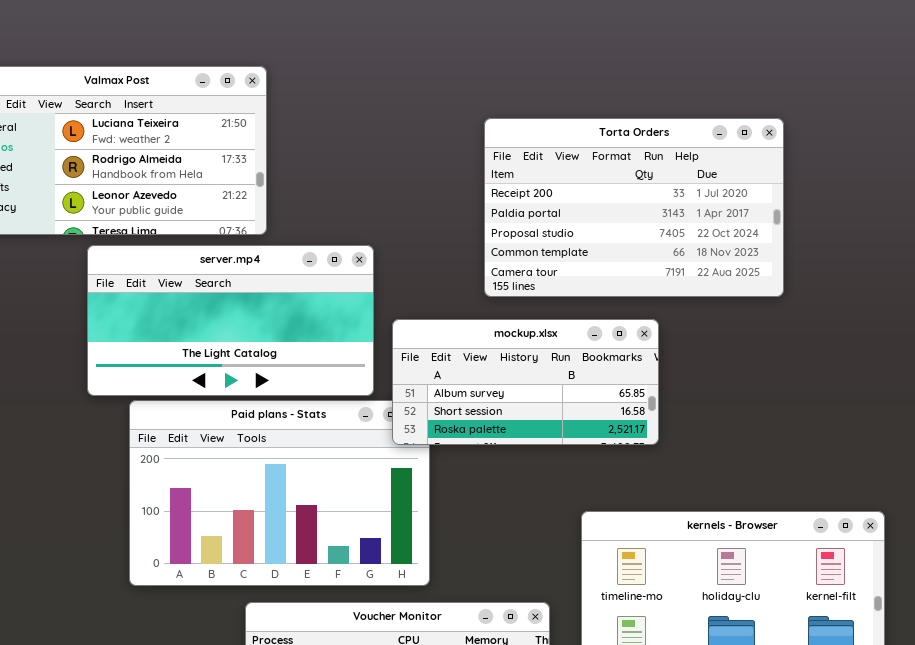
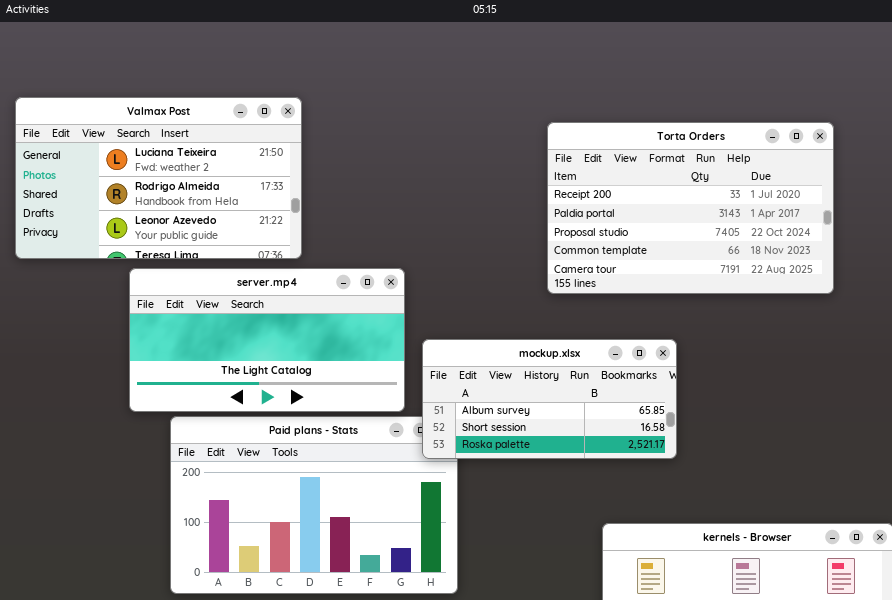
Torta Orders: [484,118,784,297] -> [547,122,834,294], moved

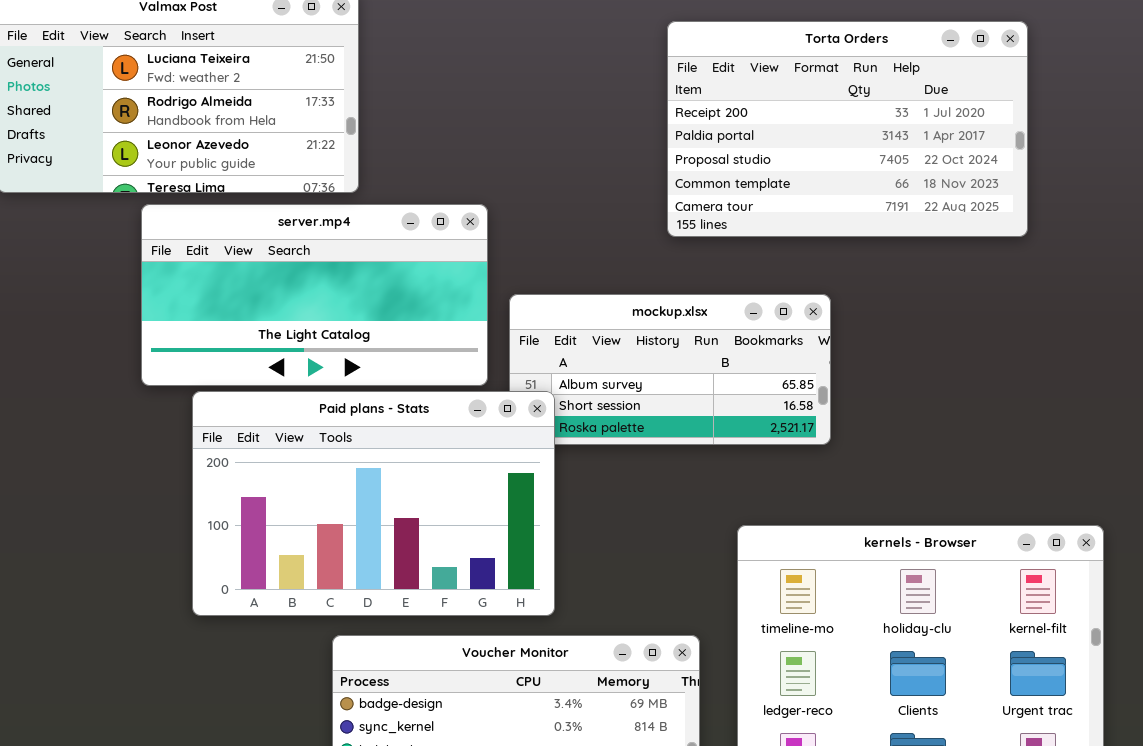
Paid plans - Stats: [170,416,458,594] -> [192,391,555,616], raised

